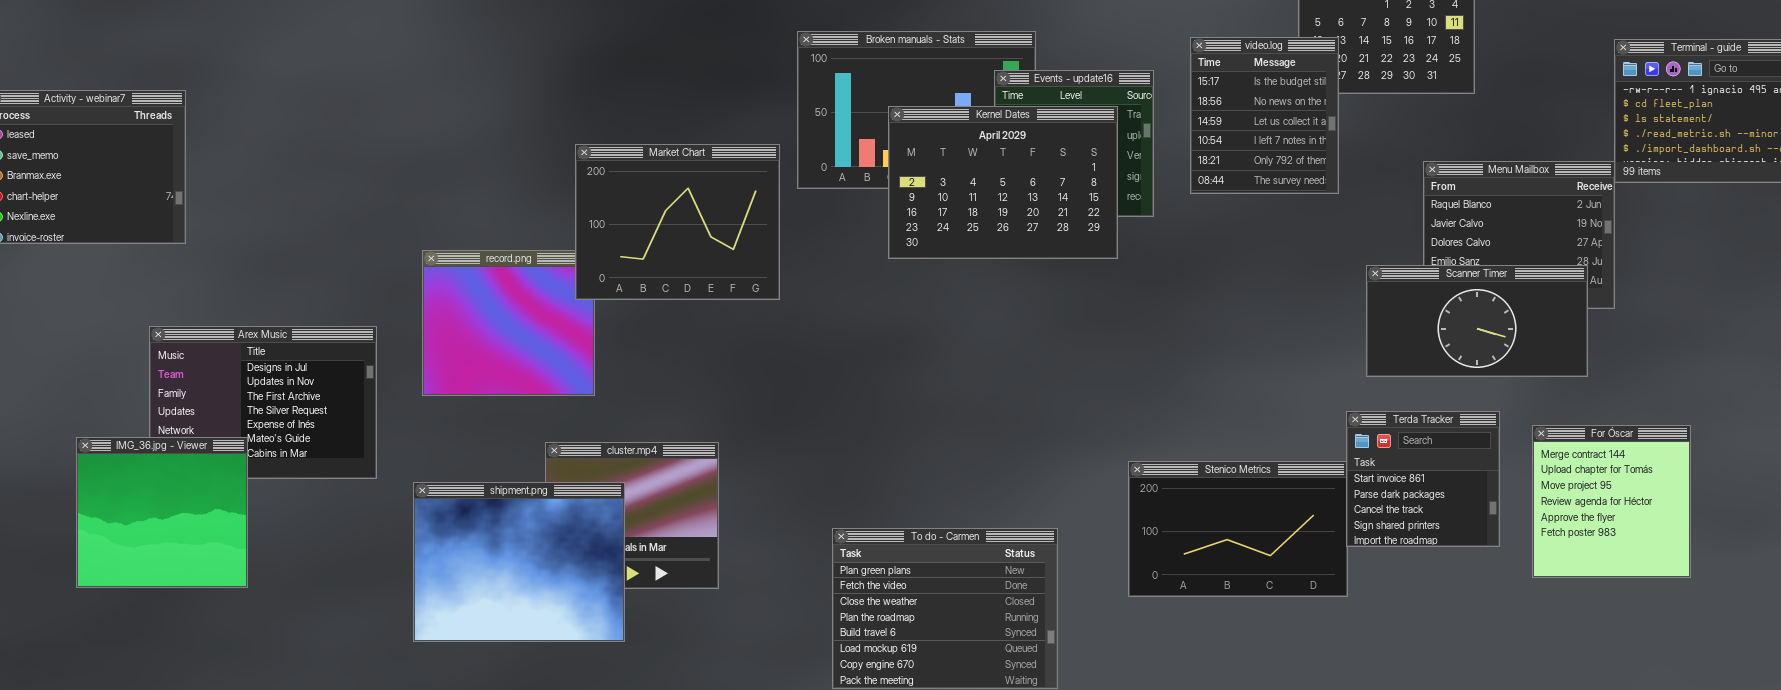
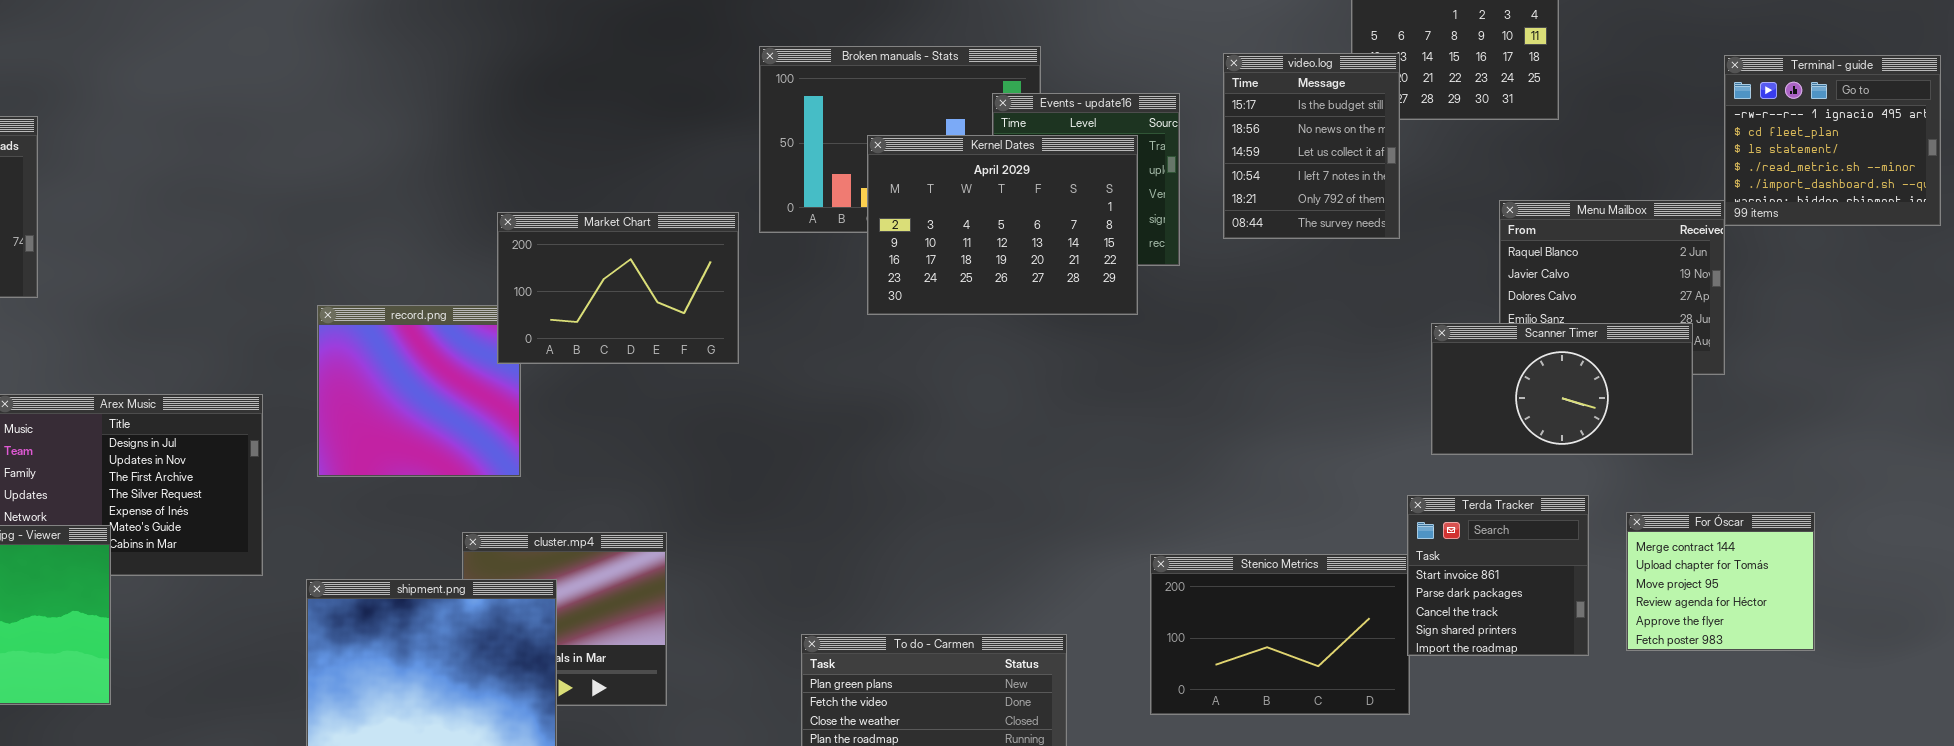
Market Chart: [575,144,780,300] -> [497,212,739,364], resized
For Óscar: [1532,425,1691,578] -> [1626,512,1815,651], resized

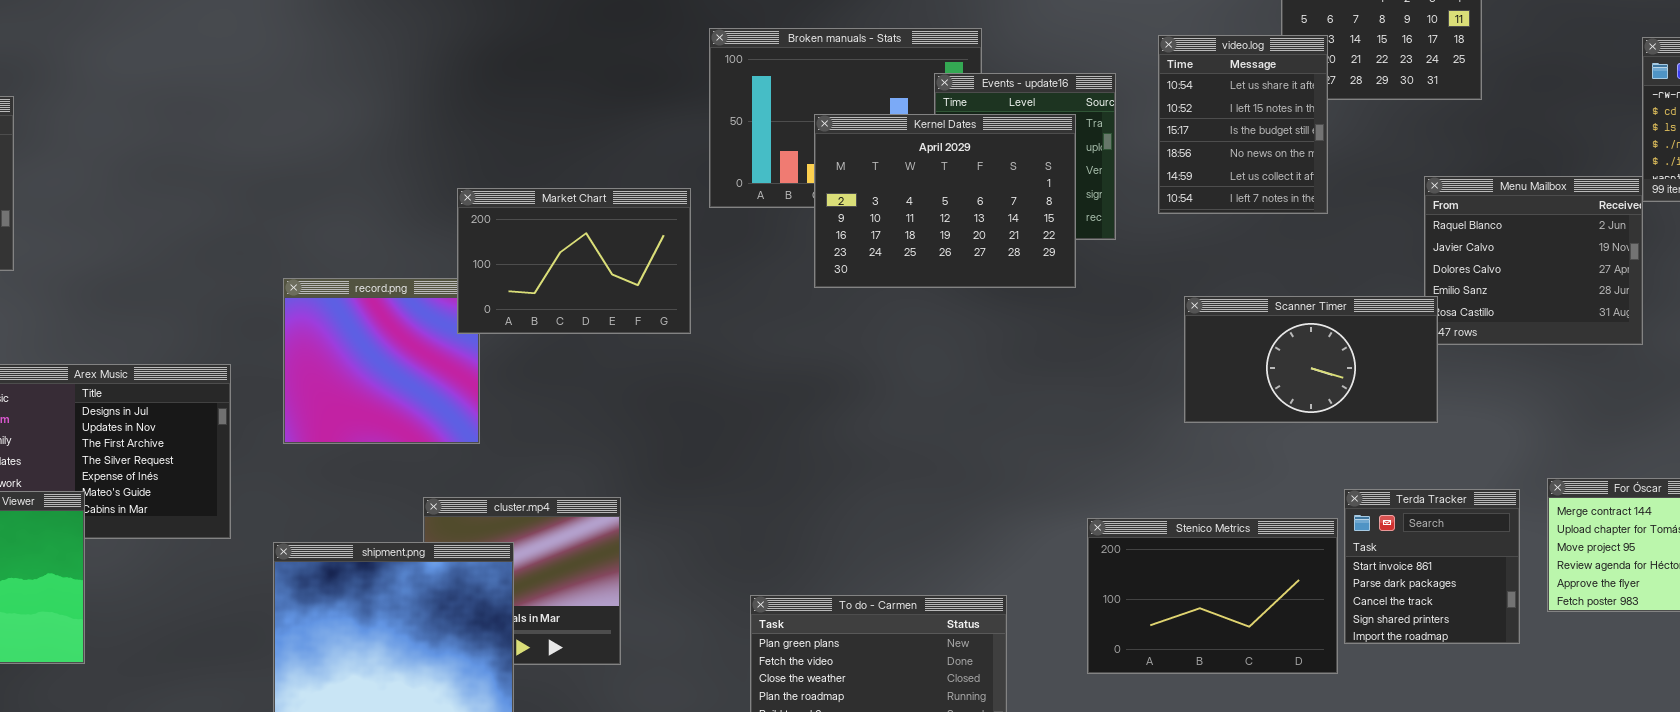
video.log: [1223,53,1400,239] -> [1158,35,1328,214], scrolled up 2 rows
Scanner Timer: [1431,323,1693,455] -> [1184,296,1438,423], moved
Terda Tracker: [1407,495,1589,656] -> [1344,489,1520,644], moved

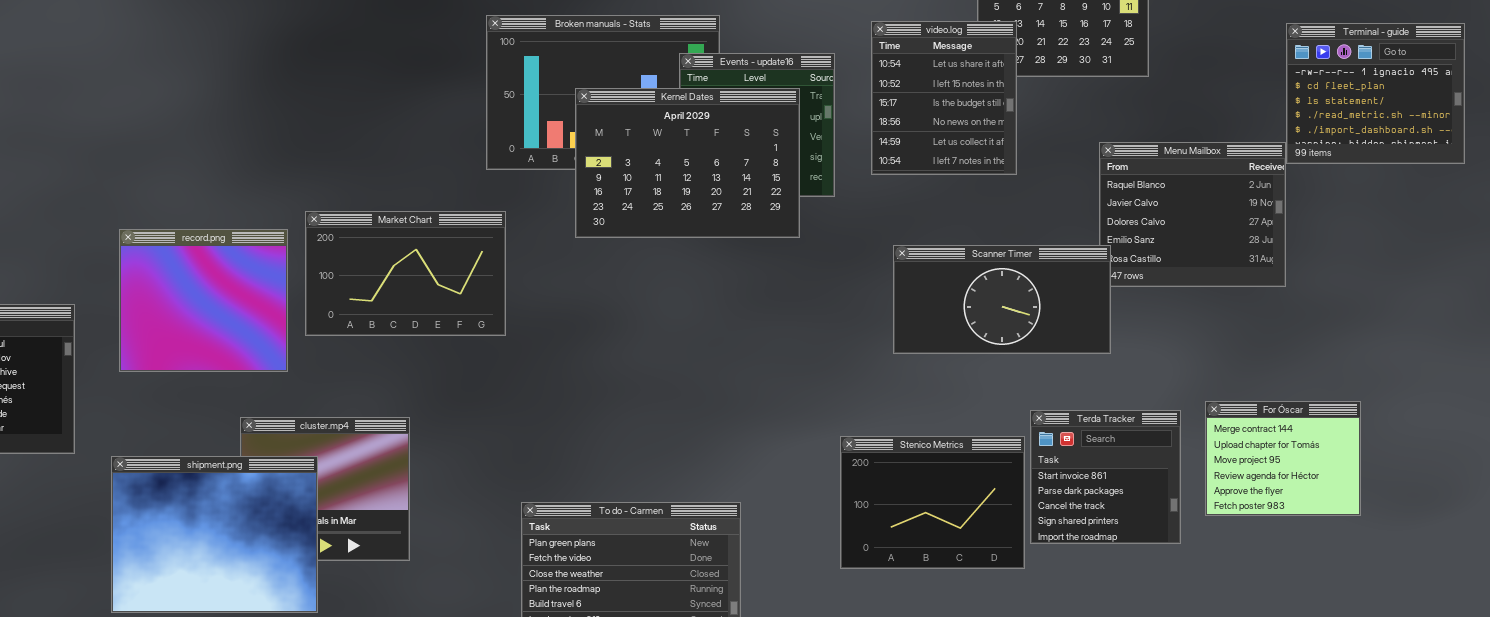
Market Chart: [457,188,691,334] -> [305,211,506,336], moved
Stenico Metrics: [1087,518,1338,674] -> [840,436,1025,569], resized

